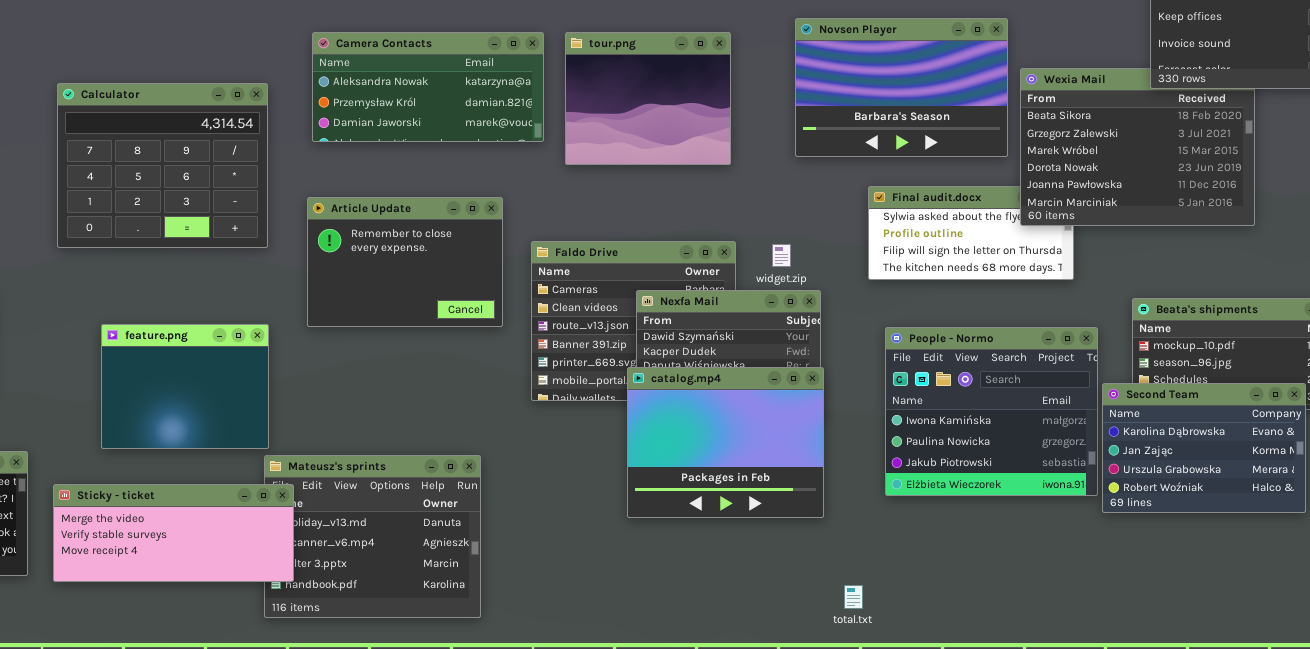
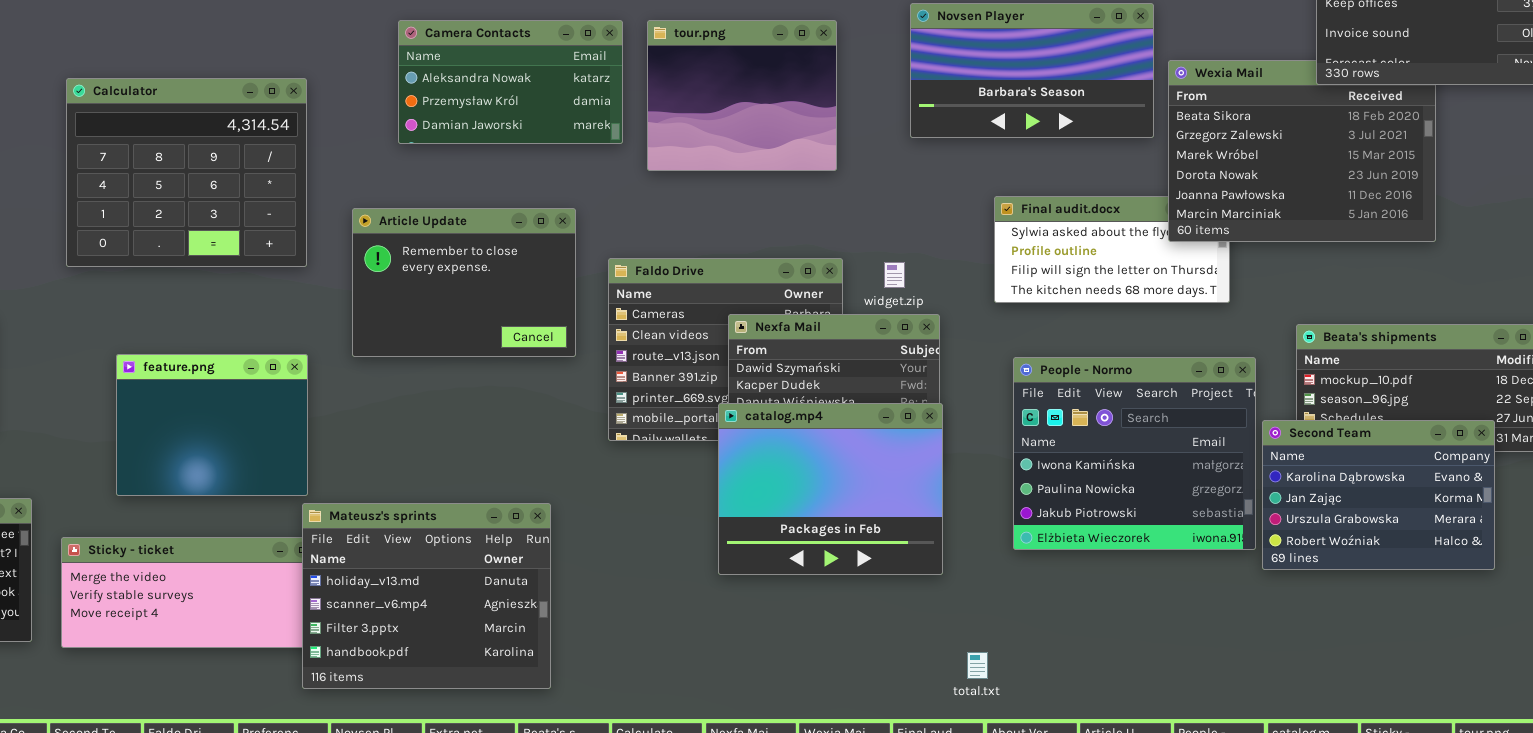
Novsen Player: [795,18,1008,157] -> [910,3,1154,138], resized
Camera Contacts: [312,32,544,142] -> [398,20,623,144], resized
Mateusz's sprints: [264,455,481,618] -> [302,503,551,689], raised

